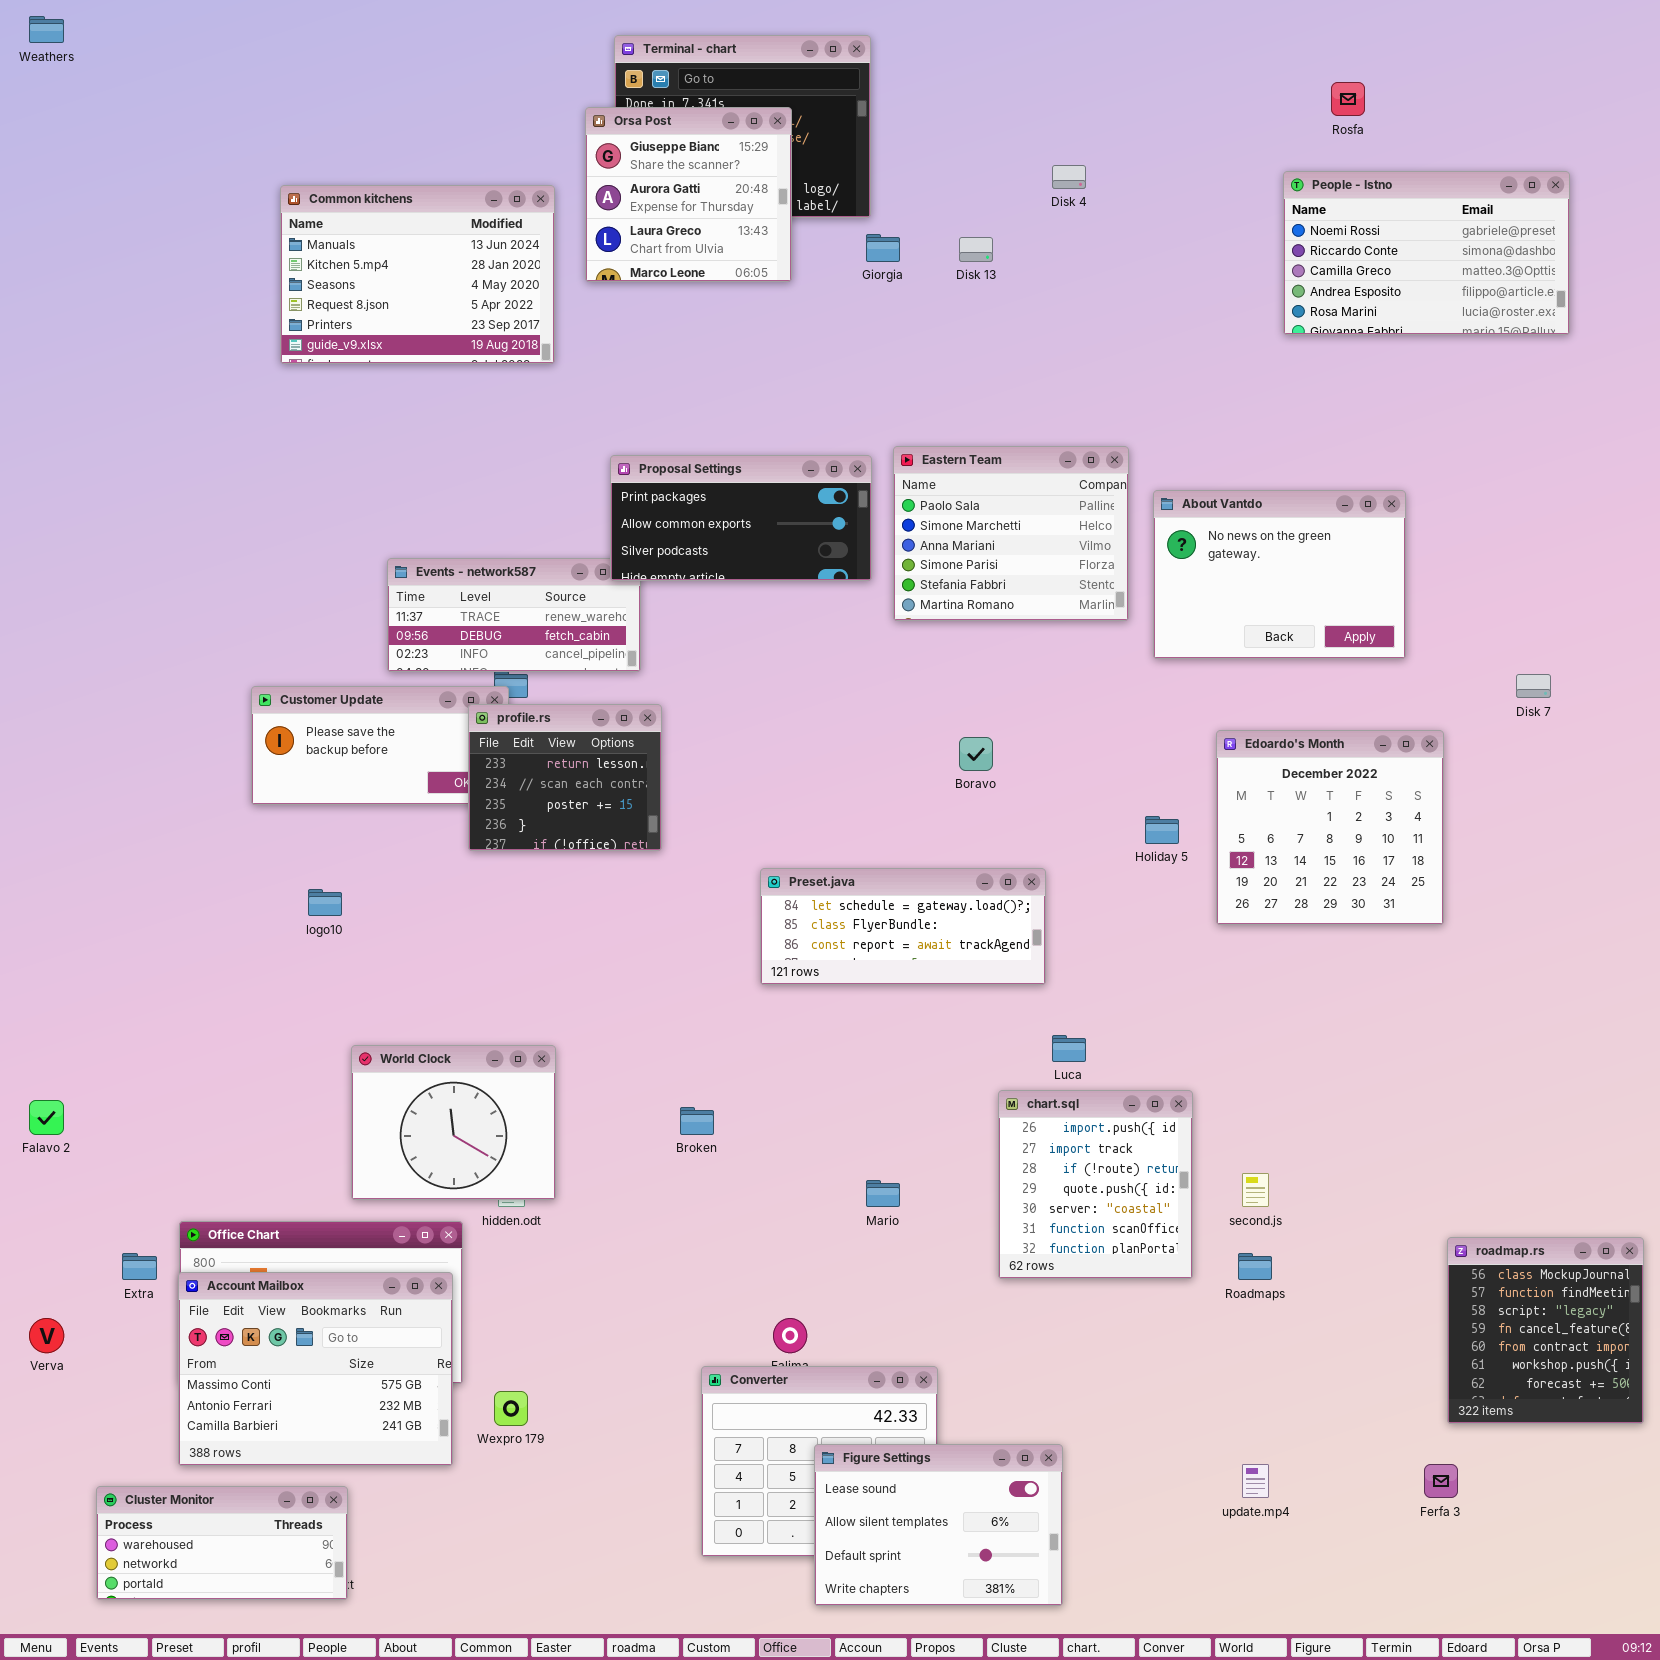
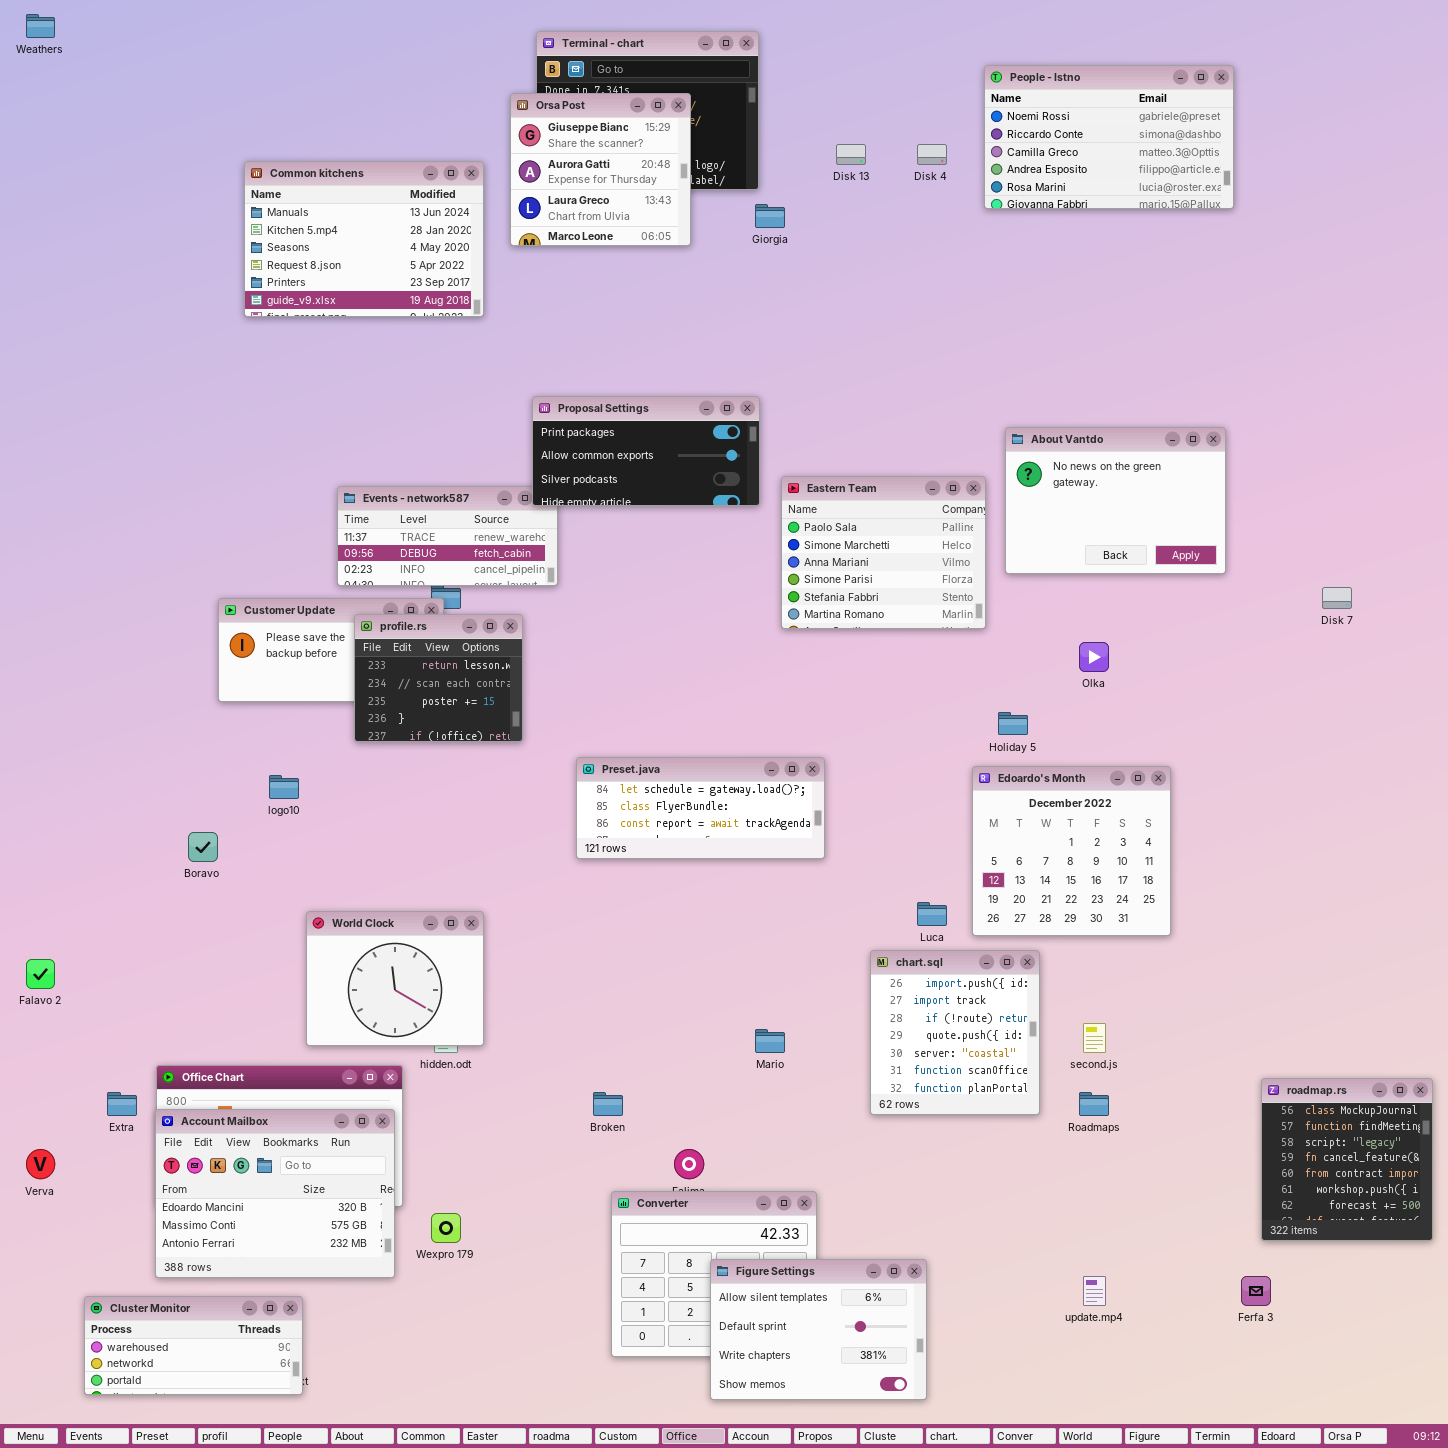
People - Istno: [1283,171,1570,335] -> [984,65,1234,209], moved
Disk 13: [959,237,993,262] -> [836,144,866,165], moved
Eastern Team: [893,446,1129,621] -> [781,476,986,629], moved
profile.rs: [468,704,662,851] -> [354,614,523,742], moved
Edoardo's Month: [1216,730,1444,925] -> [972,766,1171,936], moved
Boravo: [959,737,993,771] -> [188,832,218,862], moved
Preset.java: [760,868,1046,985] -> [576,757,825,859], moved
Broken: [680,1107,714,1135] -> [593,1092,623,1116], moved
Account Mailbox: [178,1272,453,1466] -> [155,1109,395,1278], scrolled up 1 row
Figure Settings: [814,1444,1063,1606] -> [710,1259,927,1400], scrolled down 1 row

